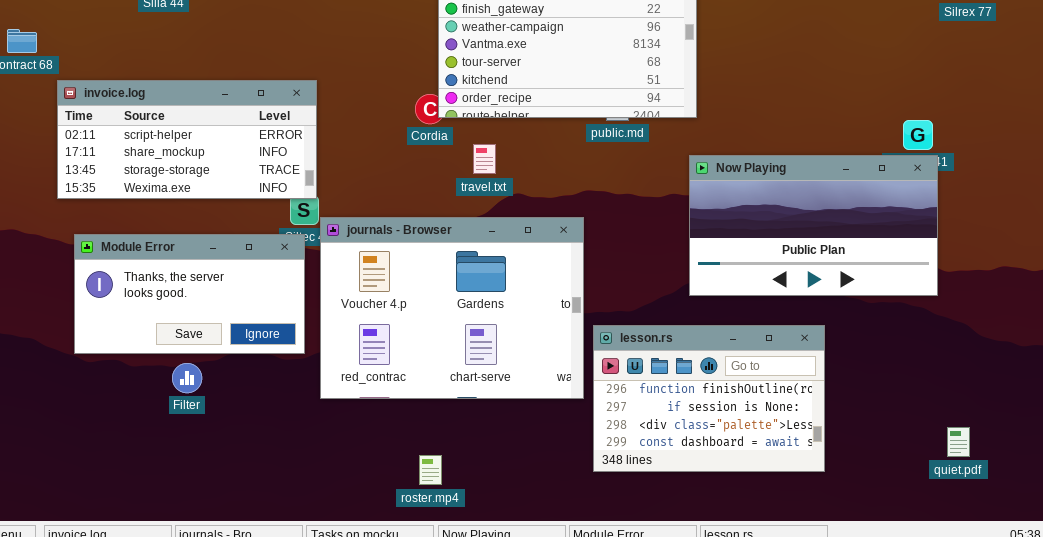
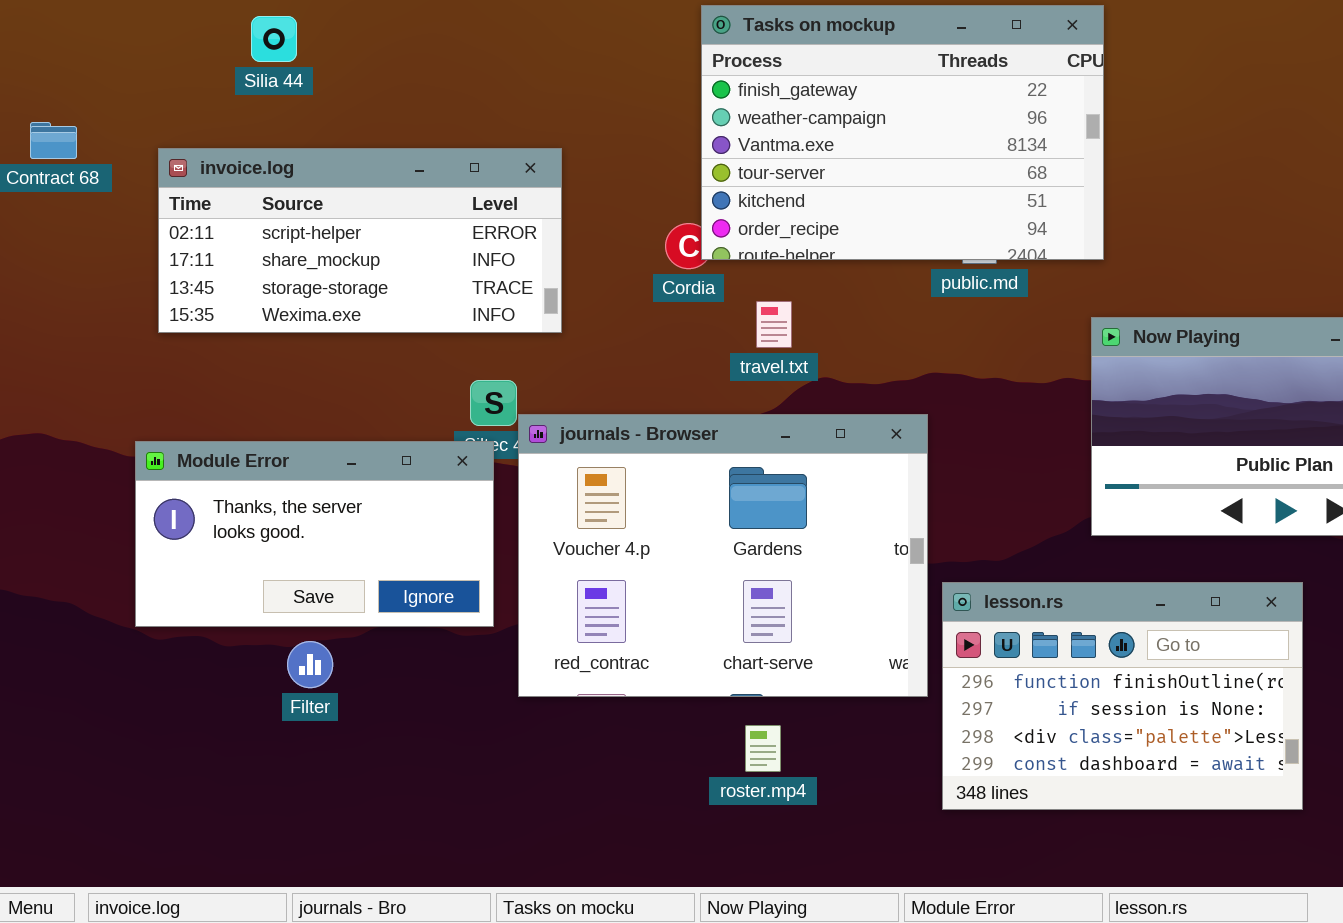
invoice.log: [57,80,317,199] -> [158,148,562,333], moved
roster.mp4: [419,455,442,485] -> [745,725,781,772], moved

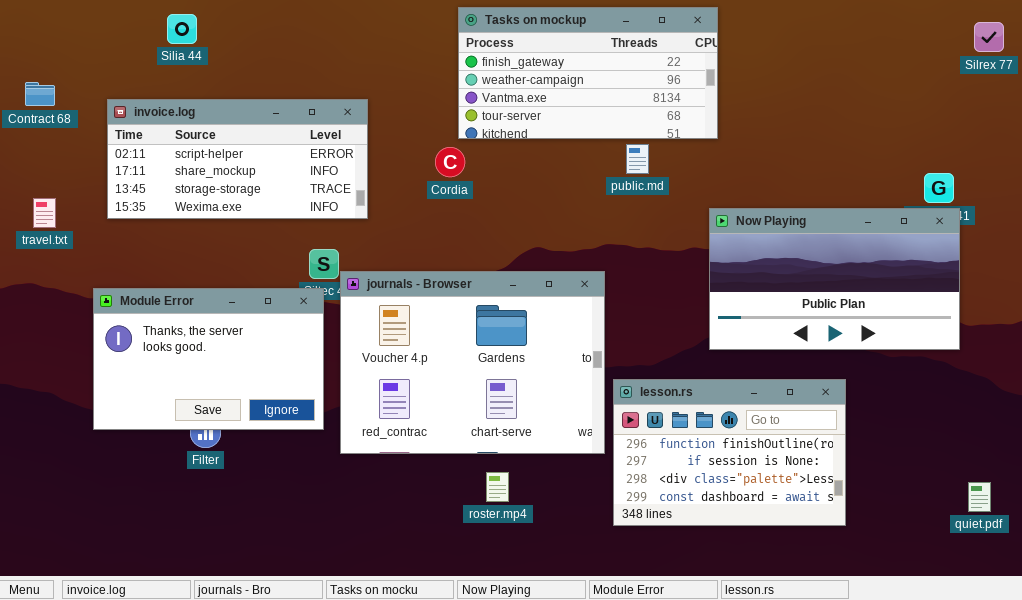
Tasks on mockup: [701,5,1104,260] -> [458,7,718,139], resized
travel.txt: [756,301,792,348] -> [33,198,56,228], moved
Module Error: [135,441,494,627] -> [93,288,324,430], resized

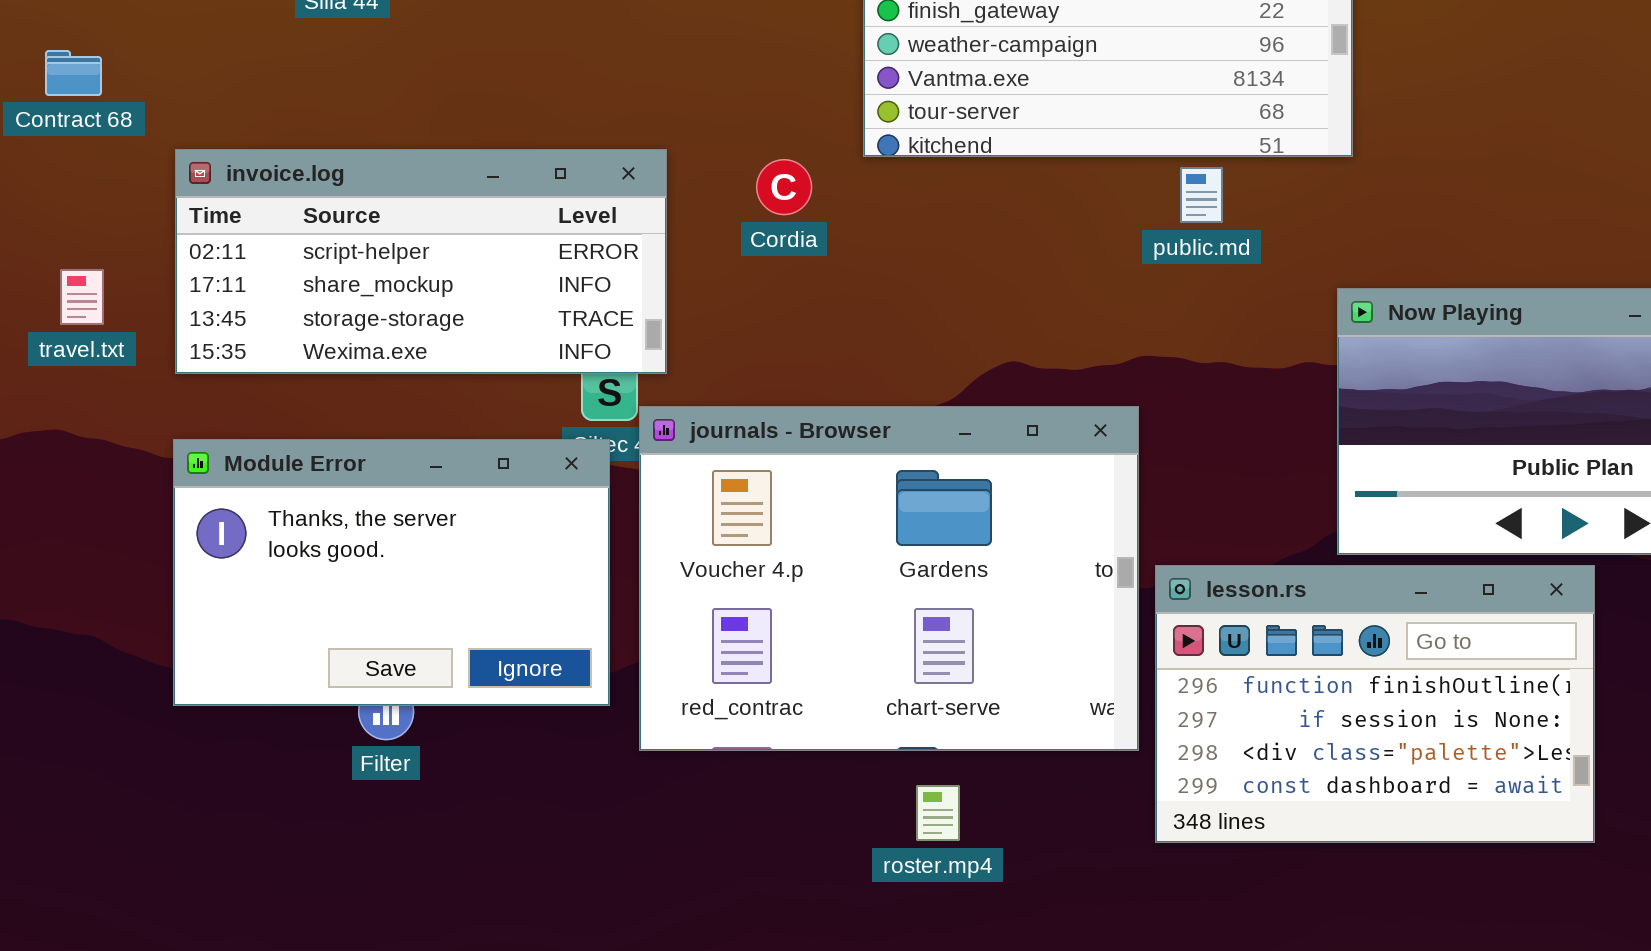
invoice.log: [107,99,368,219] -> [175,149,667,374], moved
Cordia: [435,147,465,177] -> [756,159,812,215], moved
lesson.rs: [613,379,846,526] -> [1155,565,1595,843], moved

